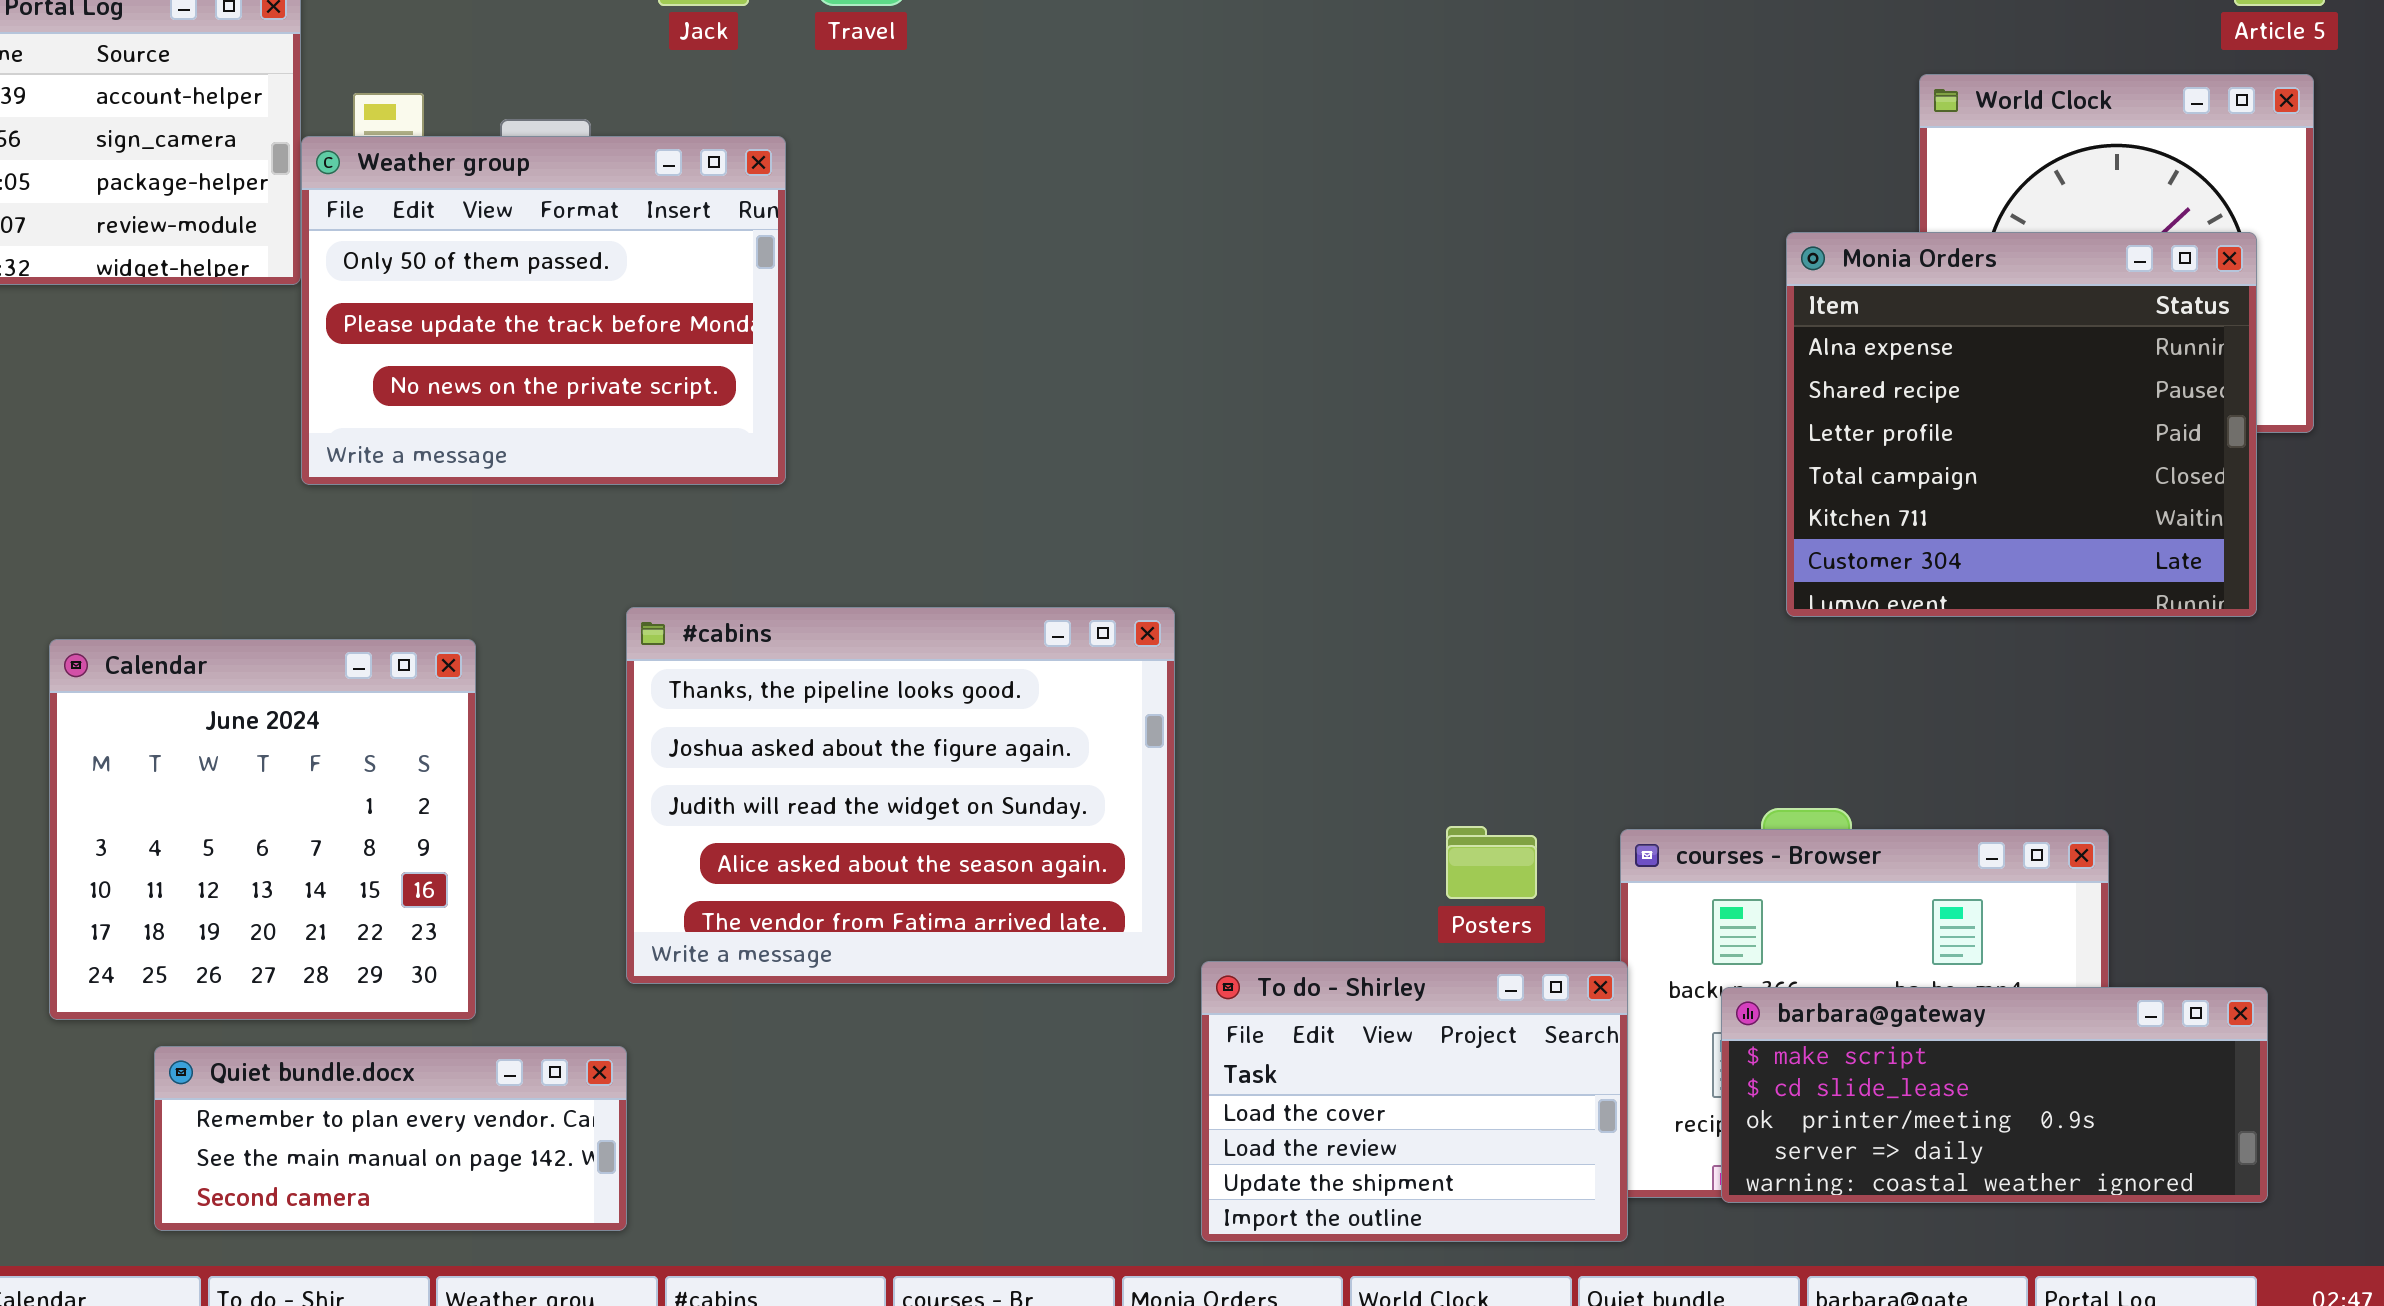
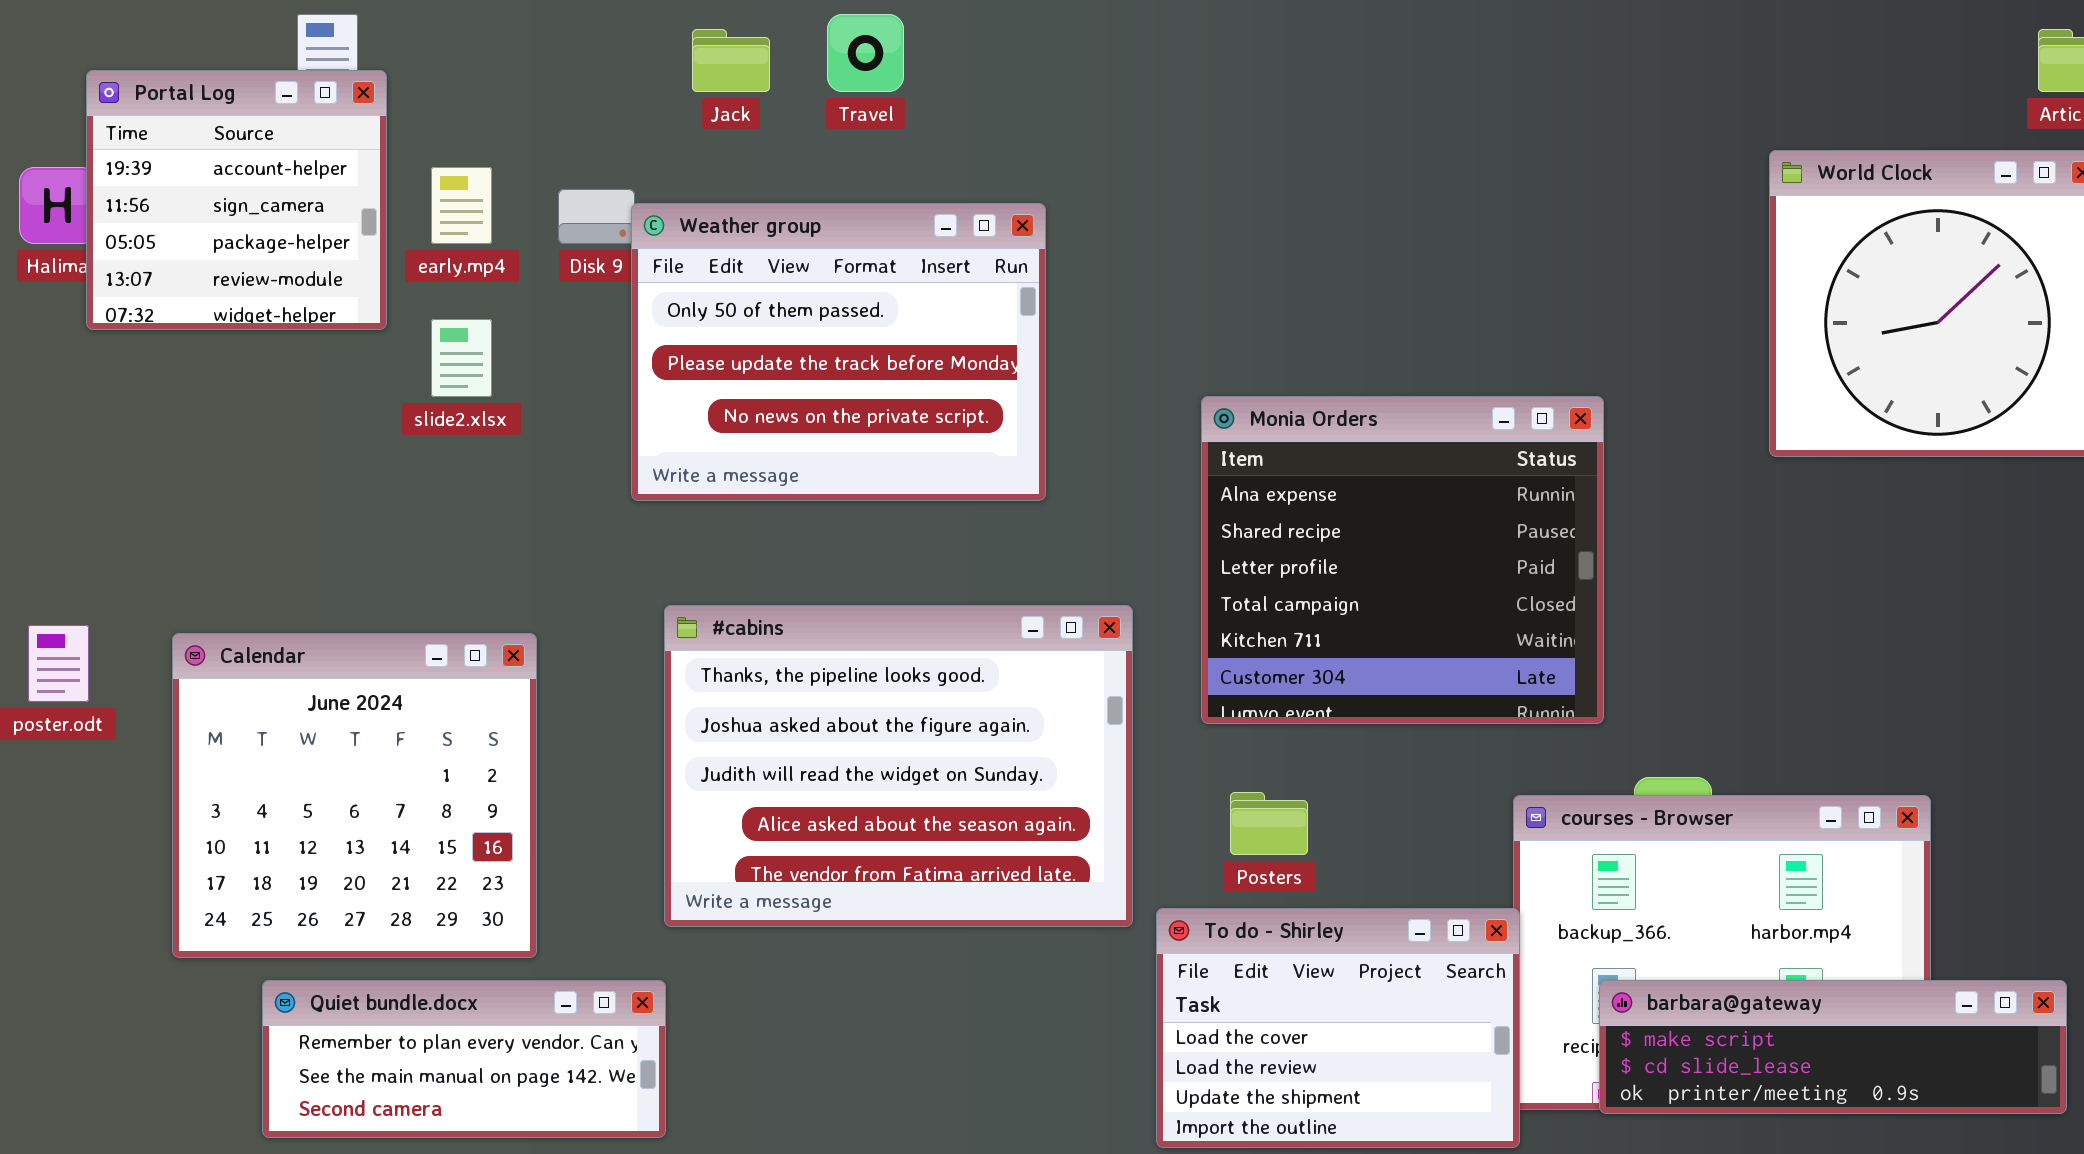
Weather group: [301,136,786,485] -> [631,203,1046,501], moved
Monia Orders: [1786,232,2257,617] -> [1201,396,1604,724], moved
Posters: [1446,826,1537,899] -> [1230,792,1308,855], moved
barbara@gateway: [1721,987,2268,1203] -> [1599,980,2067,1114], resized

